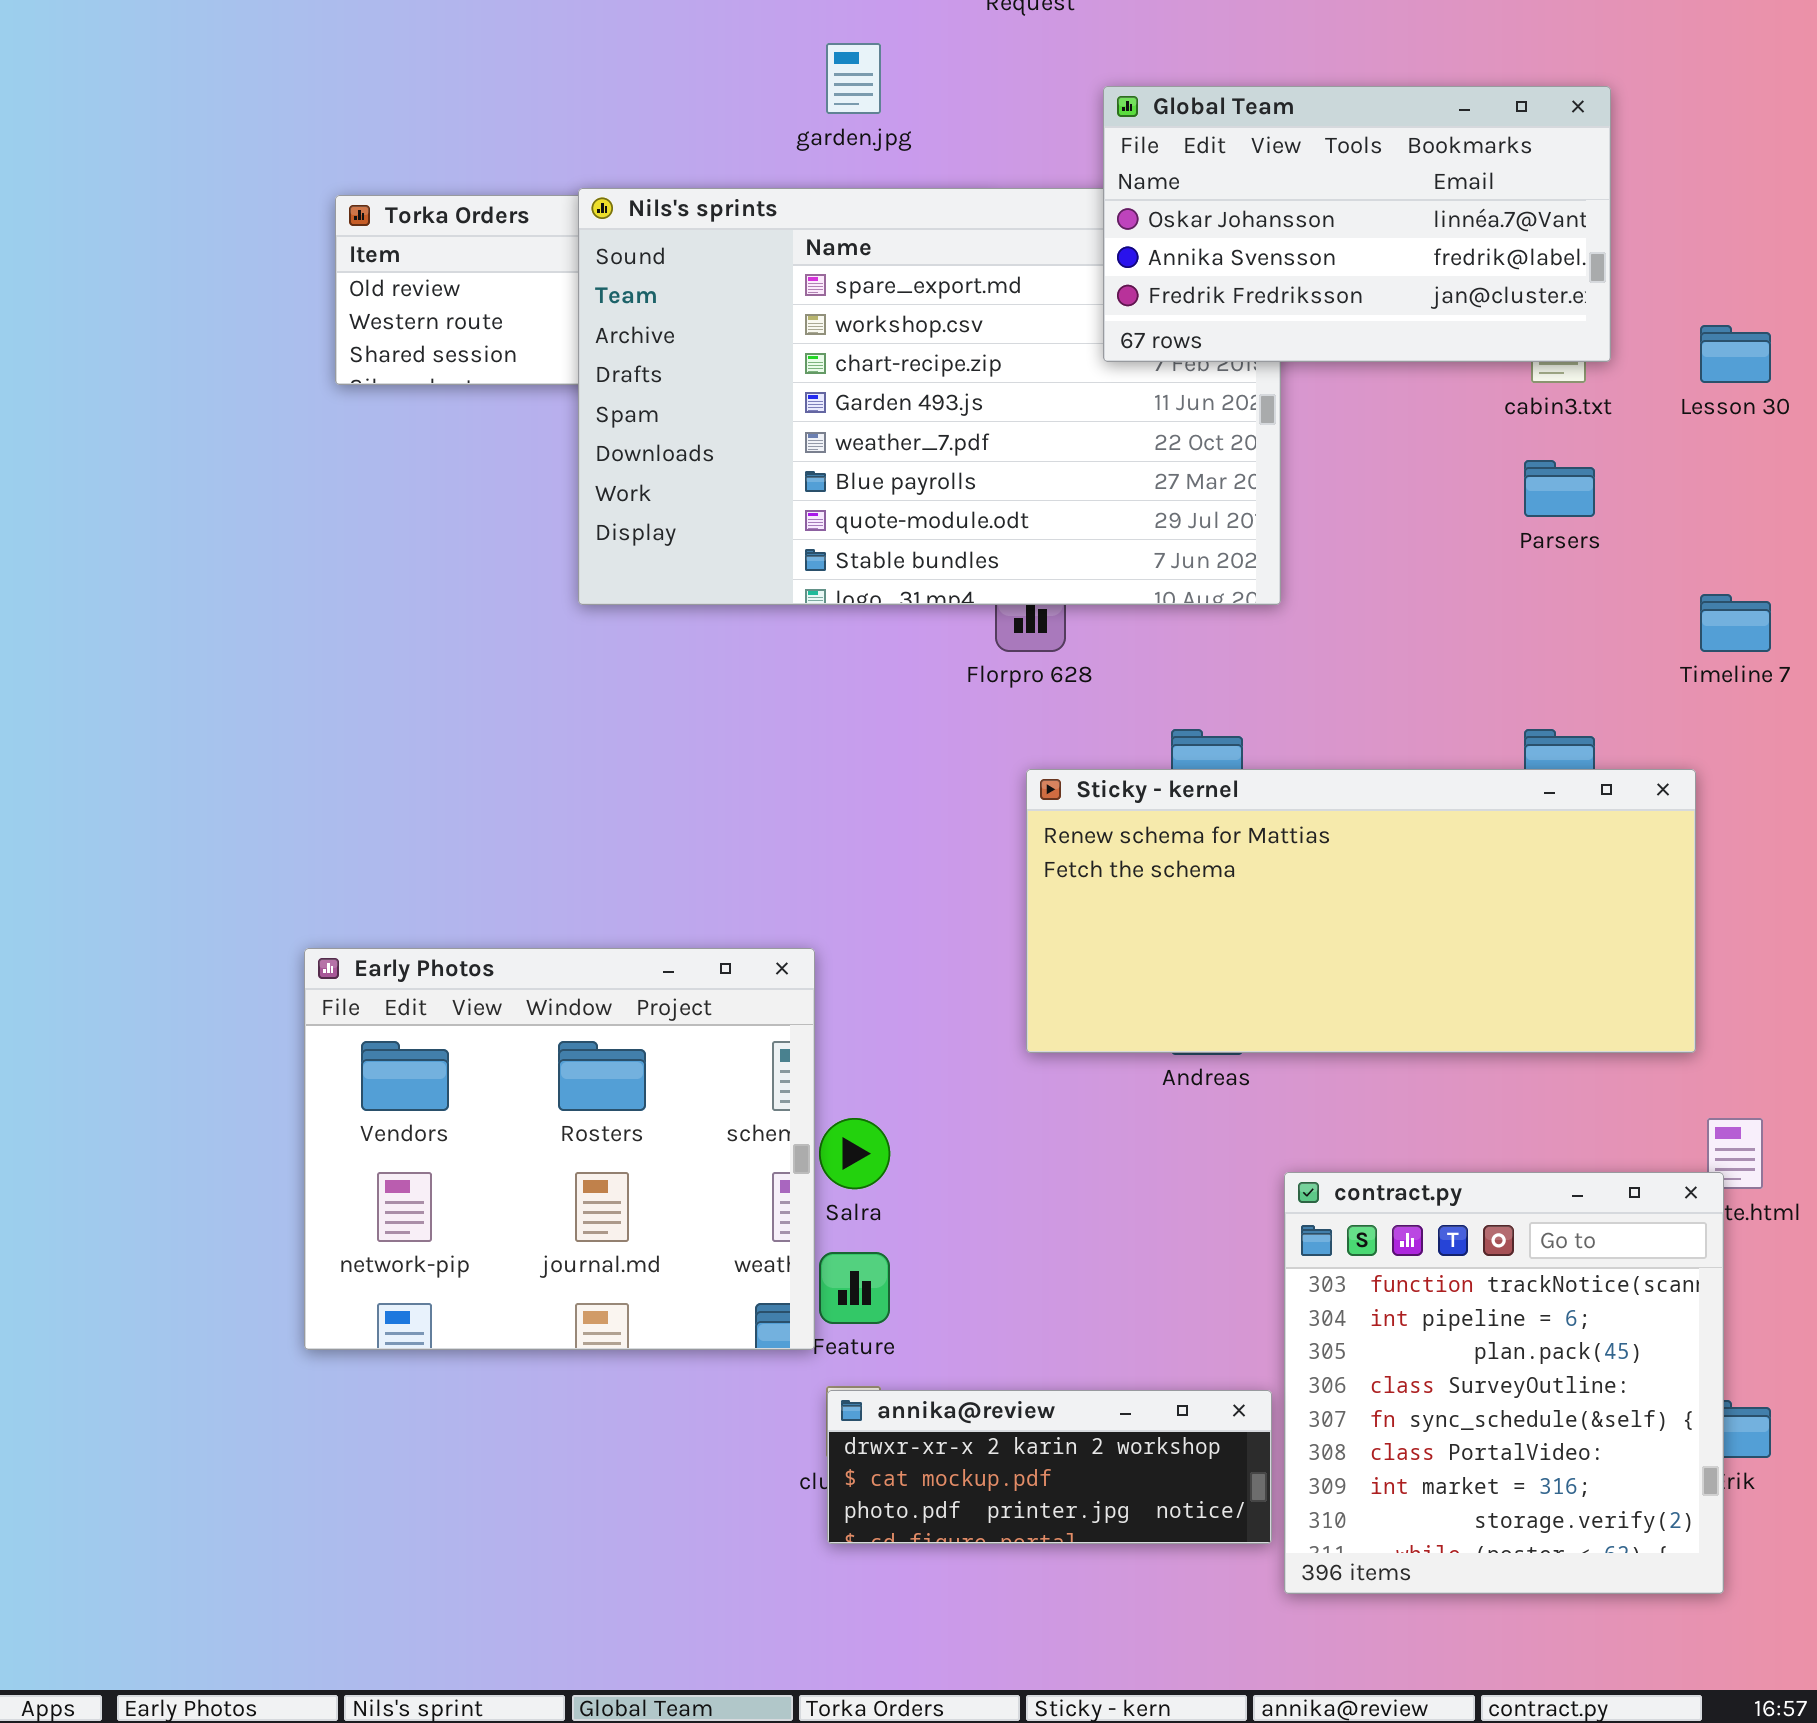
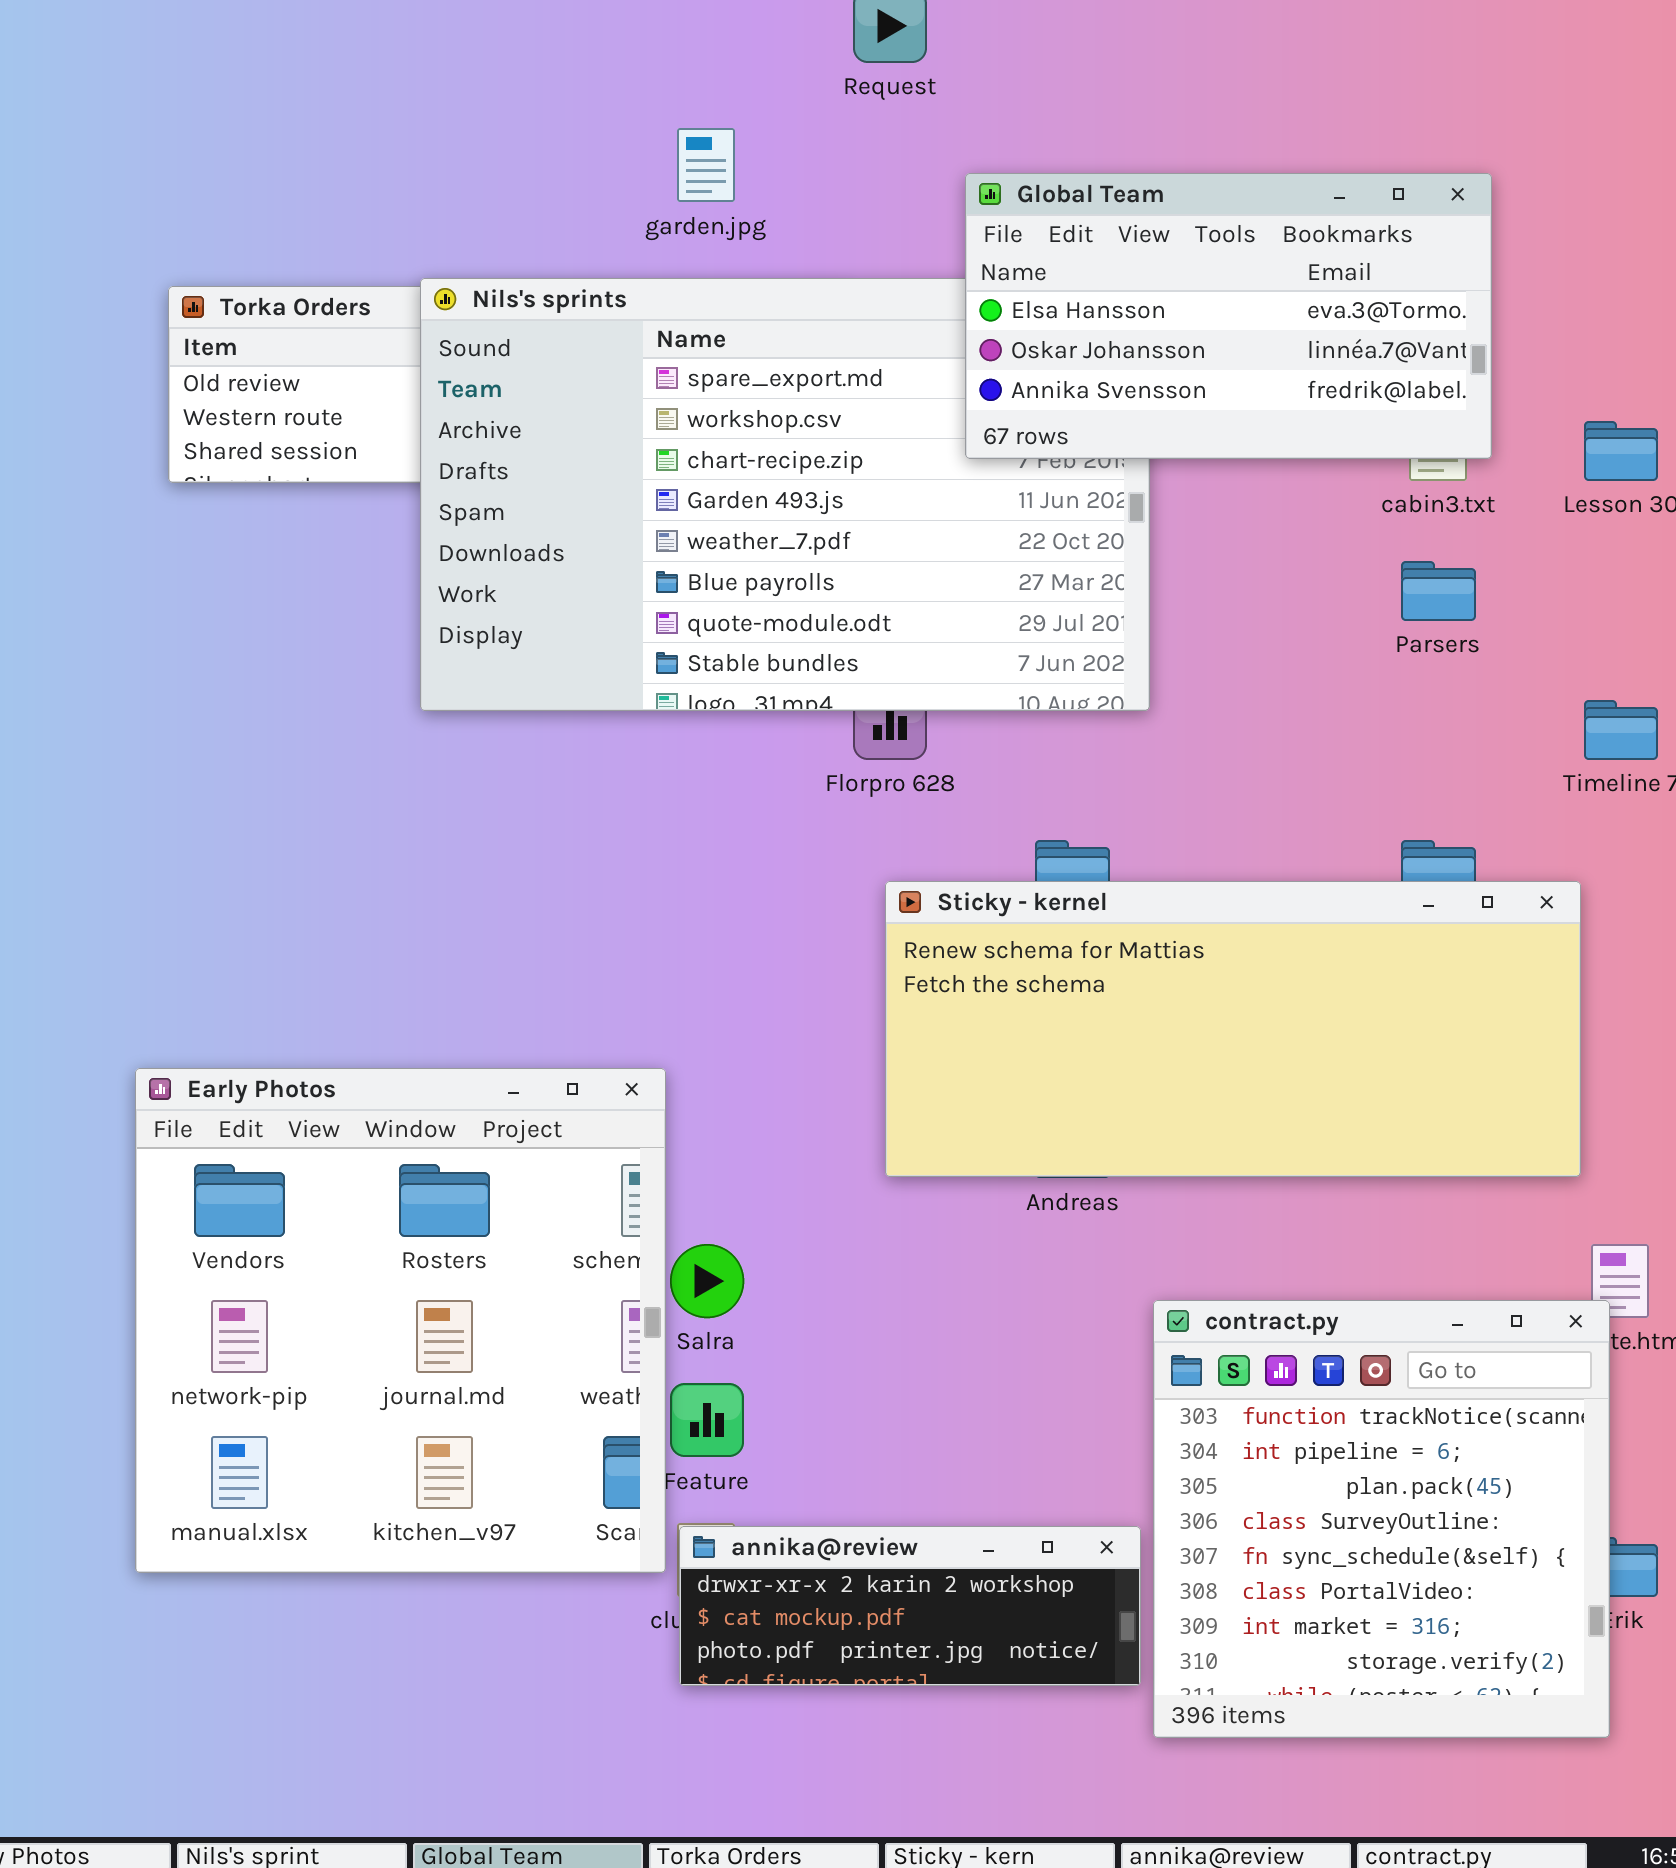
Global Team: [1103,86,1611,362] -> [965,173,1492,459], scrolled up 1 row
Early Photos: [304,948,815,1350] -> [135,1068,666,1573], resized

